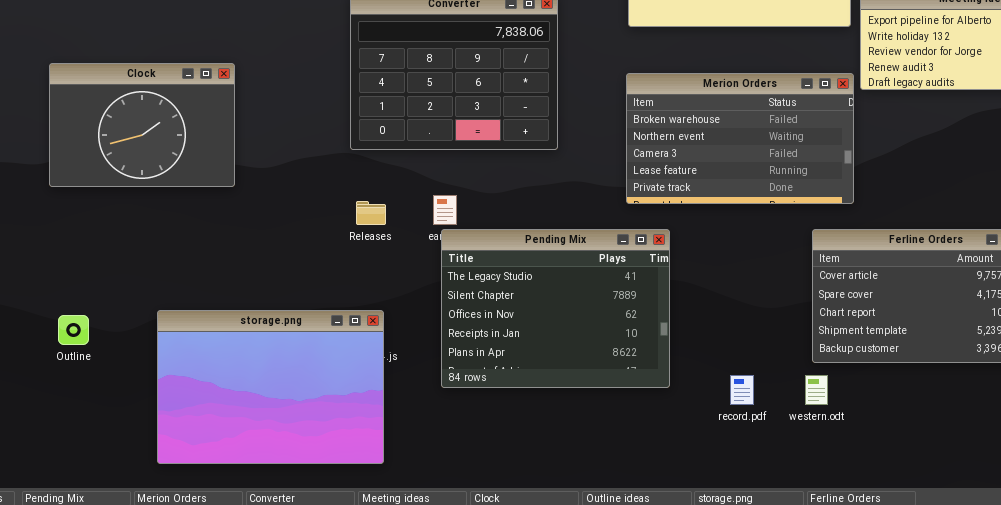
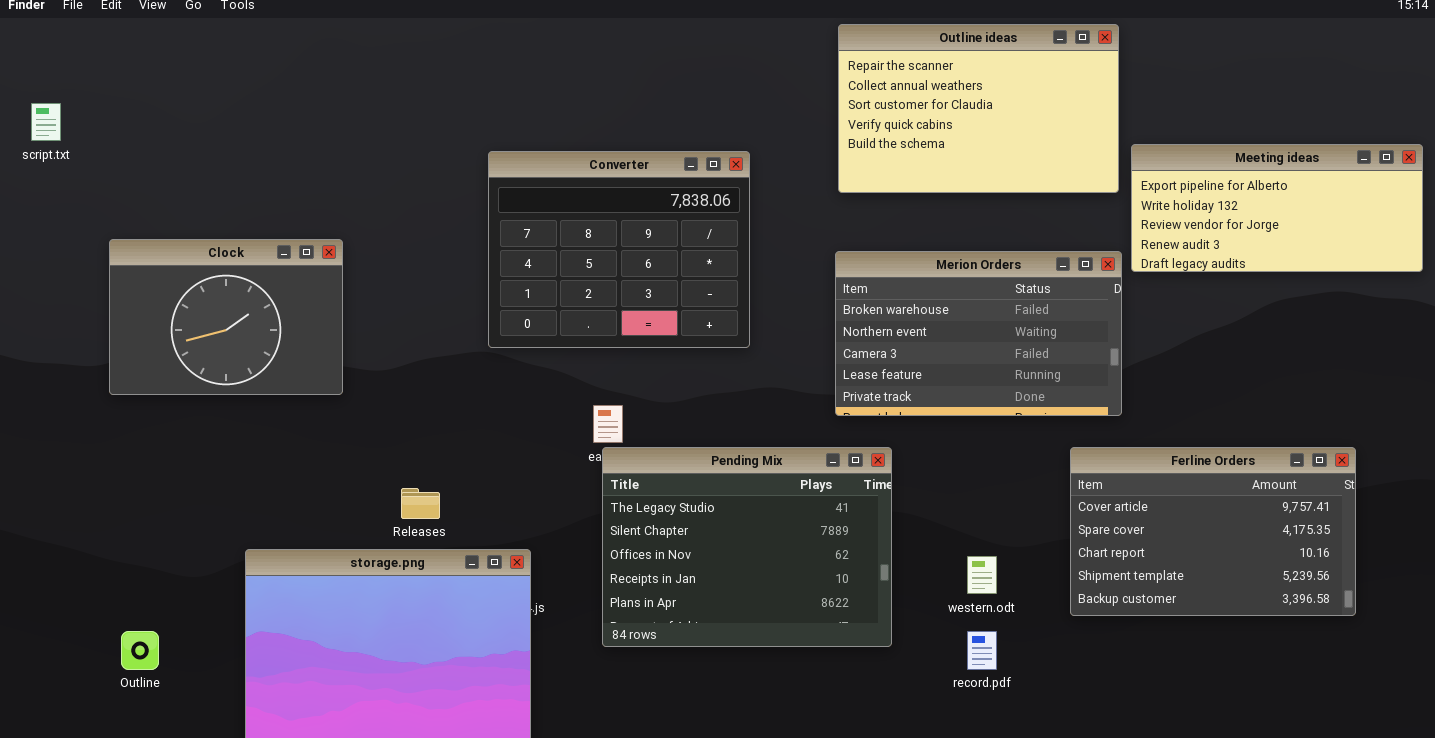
Releases: [356,201,386,225] -> [401,488,440,519], moved
Outline: [58,315,89,345] -> [121,631,159,670], moved
western.odt: [805,375,828,405] -> [967,556,997,594], moved

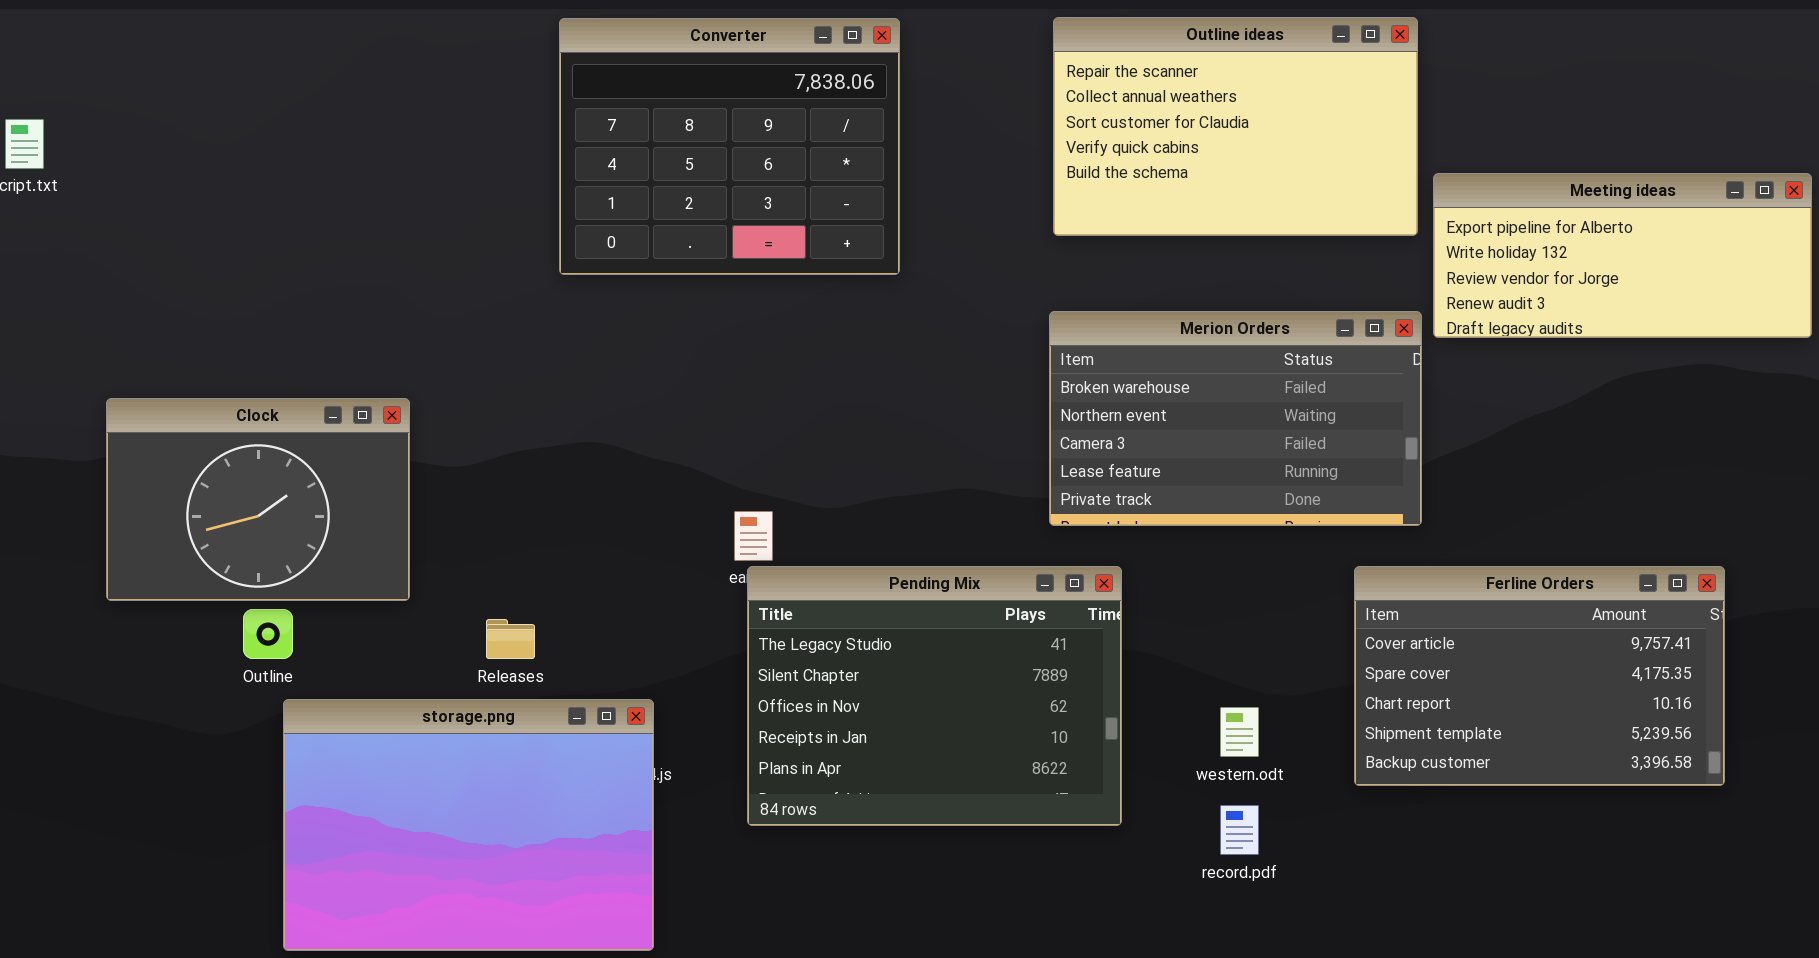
Converter: [488,151,750,348] -> [559,18,900,275], moved
Clock: [109,239,343,395] -> [106,398,410,601], moved
Outline: [121,631,159,670] -> [243,609,293,659], moved

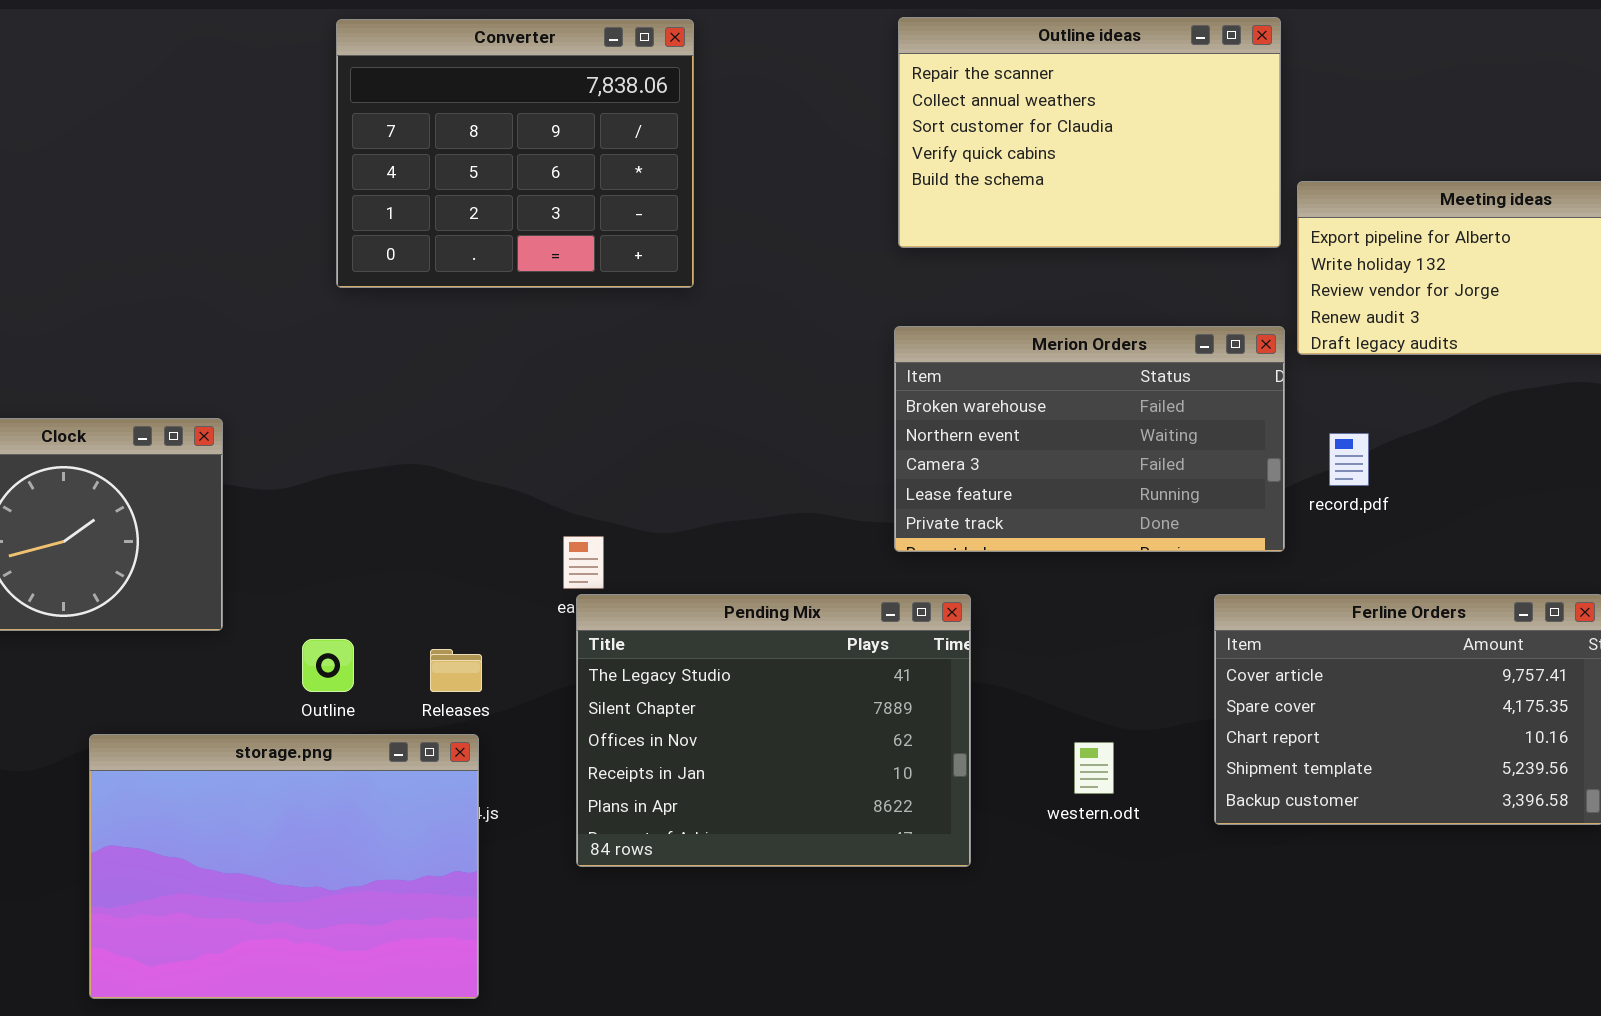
Converter: [559,18,900,275] -> [336,19,694,288], moved
Outline: [243,609,293,659] -> [302,639,354,692], moved
Releases: [486,619,535,659] -> [430,649,482,692], moved
record.pdf: [1220,805,1259,855] -> [1329,433,1369,486], moved

